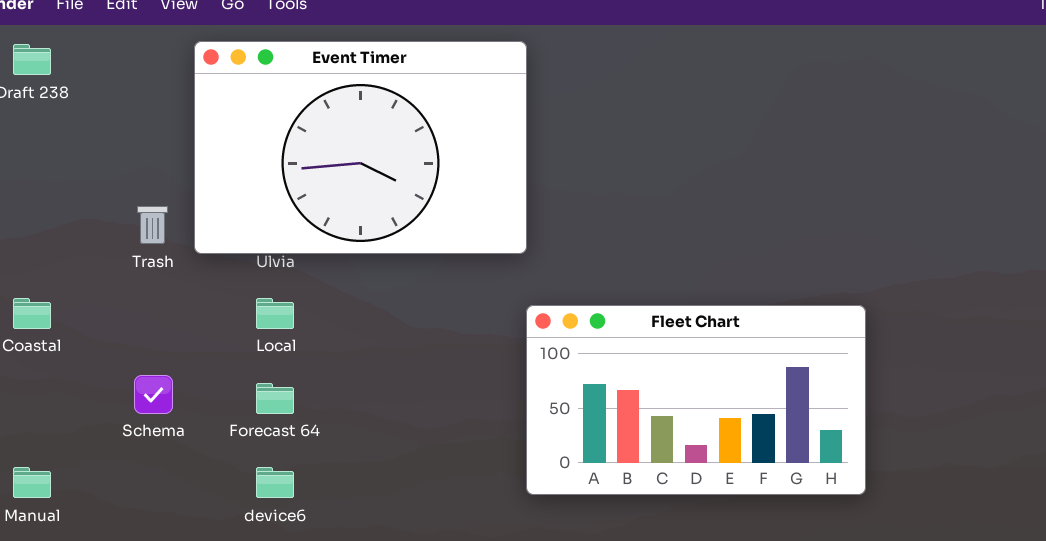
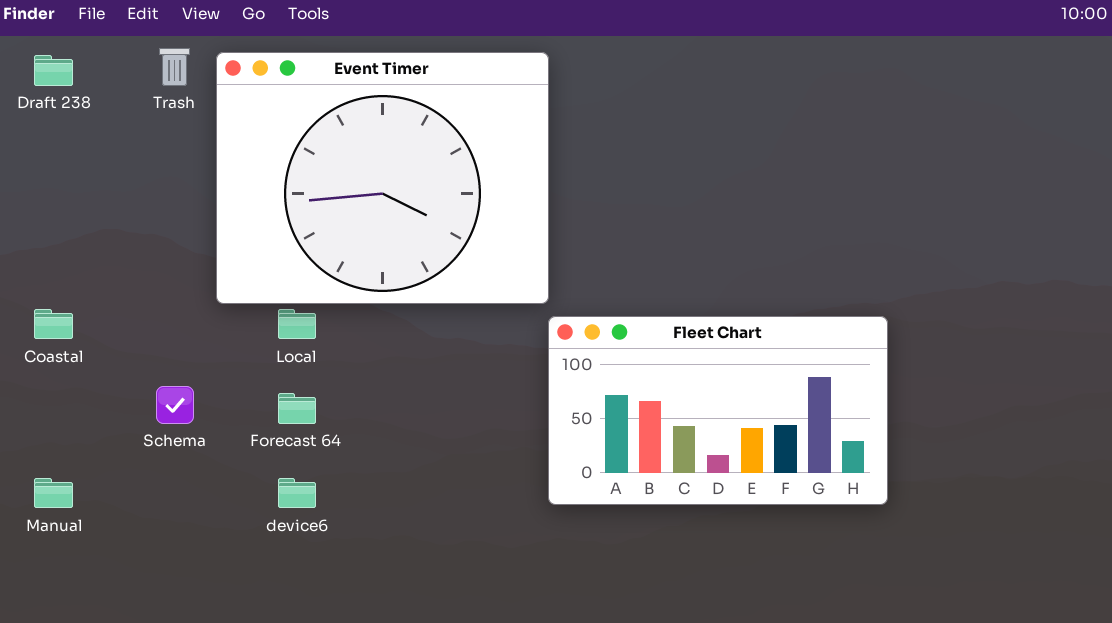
Event Timer: [194,41,527,254] -> [216,52,549,304], resized
Trash: [137,206,168,244] -> [159,48,190,86], moved

